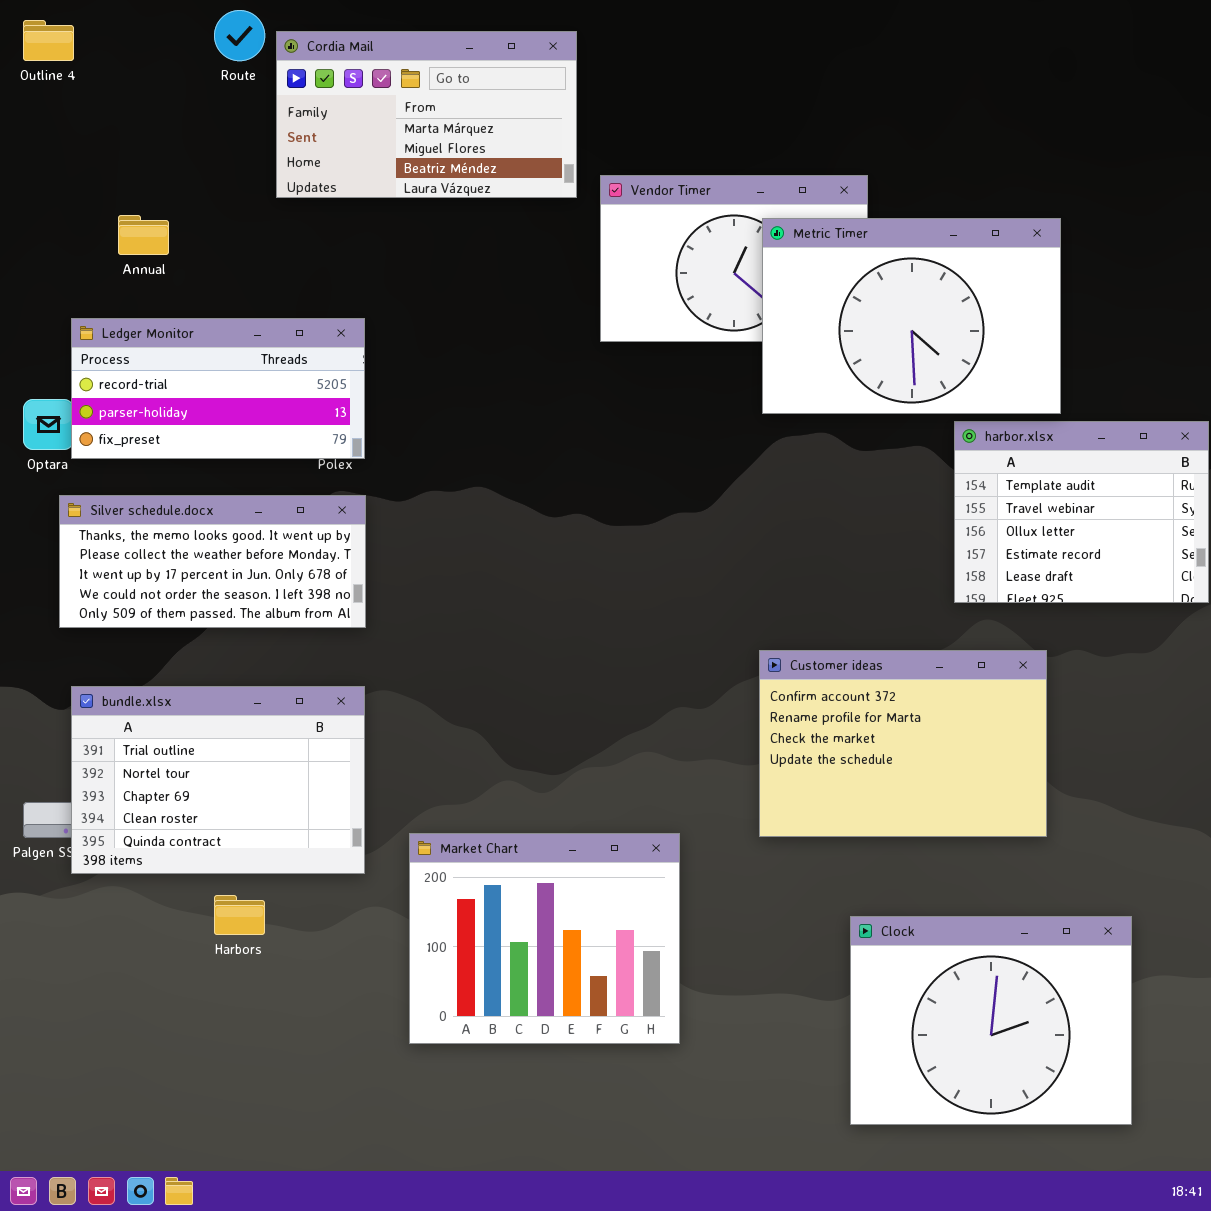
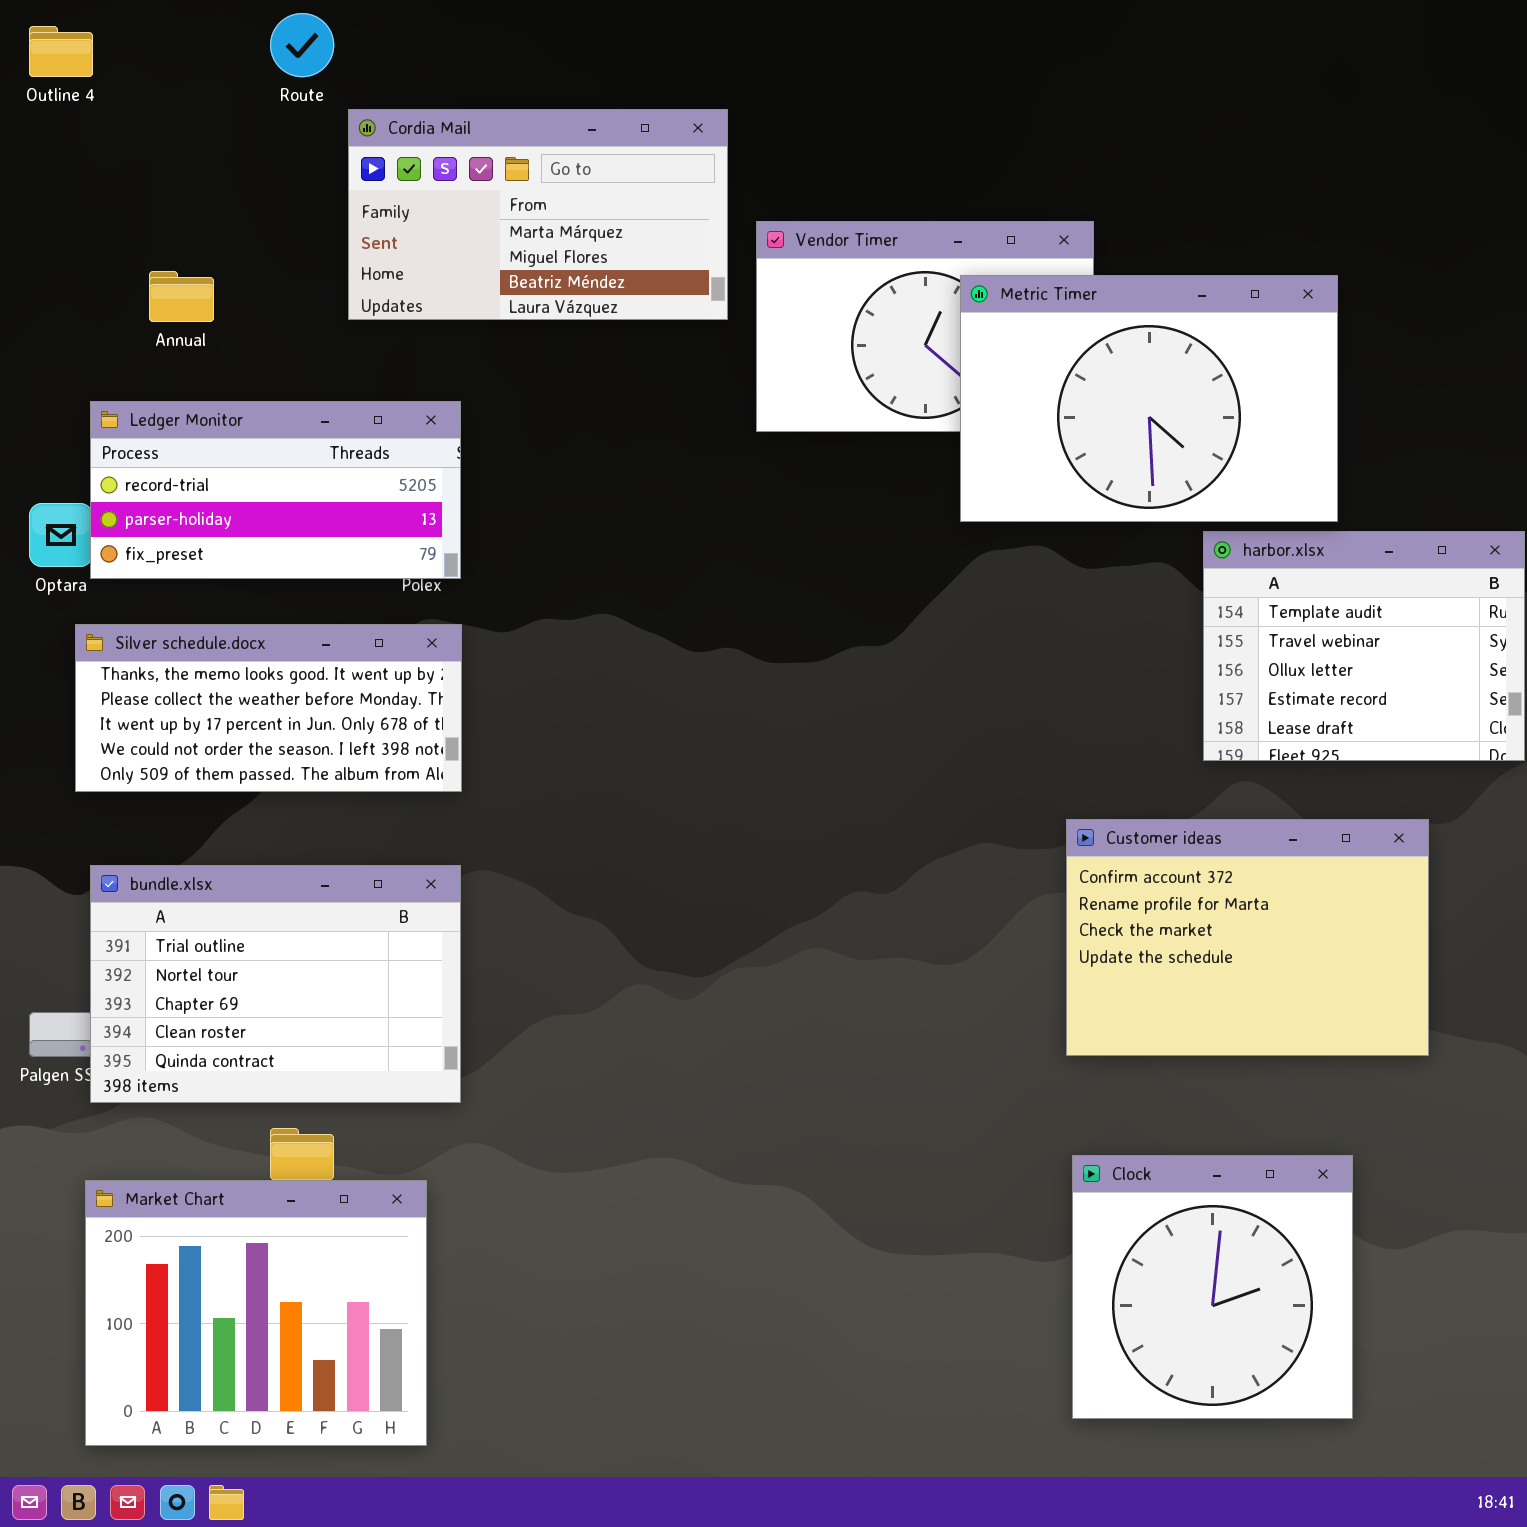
Cordia Mail: [276,31,577,198] -> [348,109,728,320], moved
Customer ideas: [759,650,1047,837] -> [1066,819,1429,1056], moved
Market Chart: [409,833,680,1044] -> [85,1180,427,1446], moved
Clock: [850,916,1132,1125] -> [1072,1155,1353,1419], resized

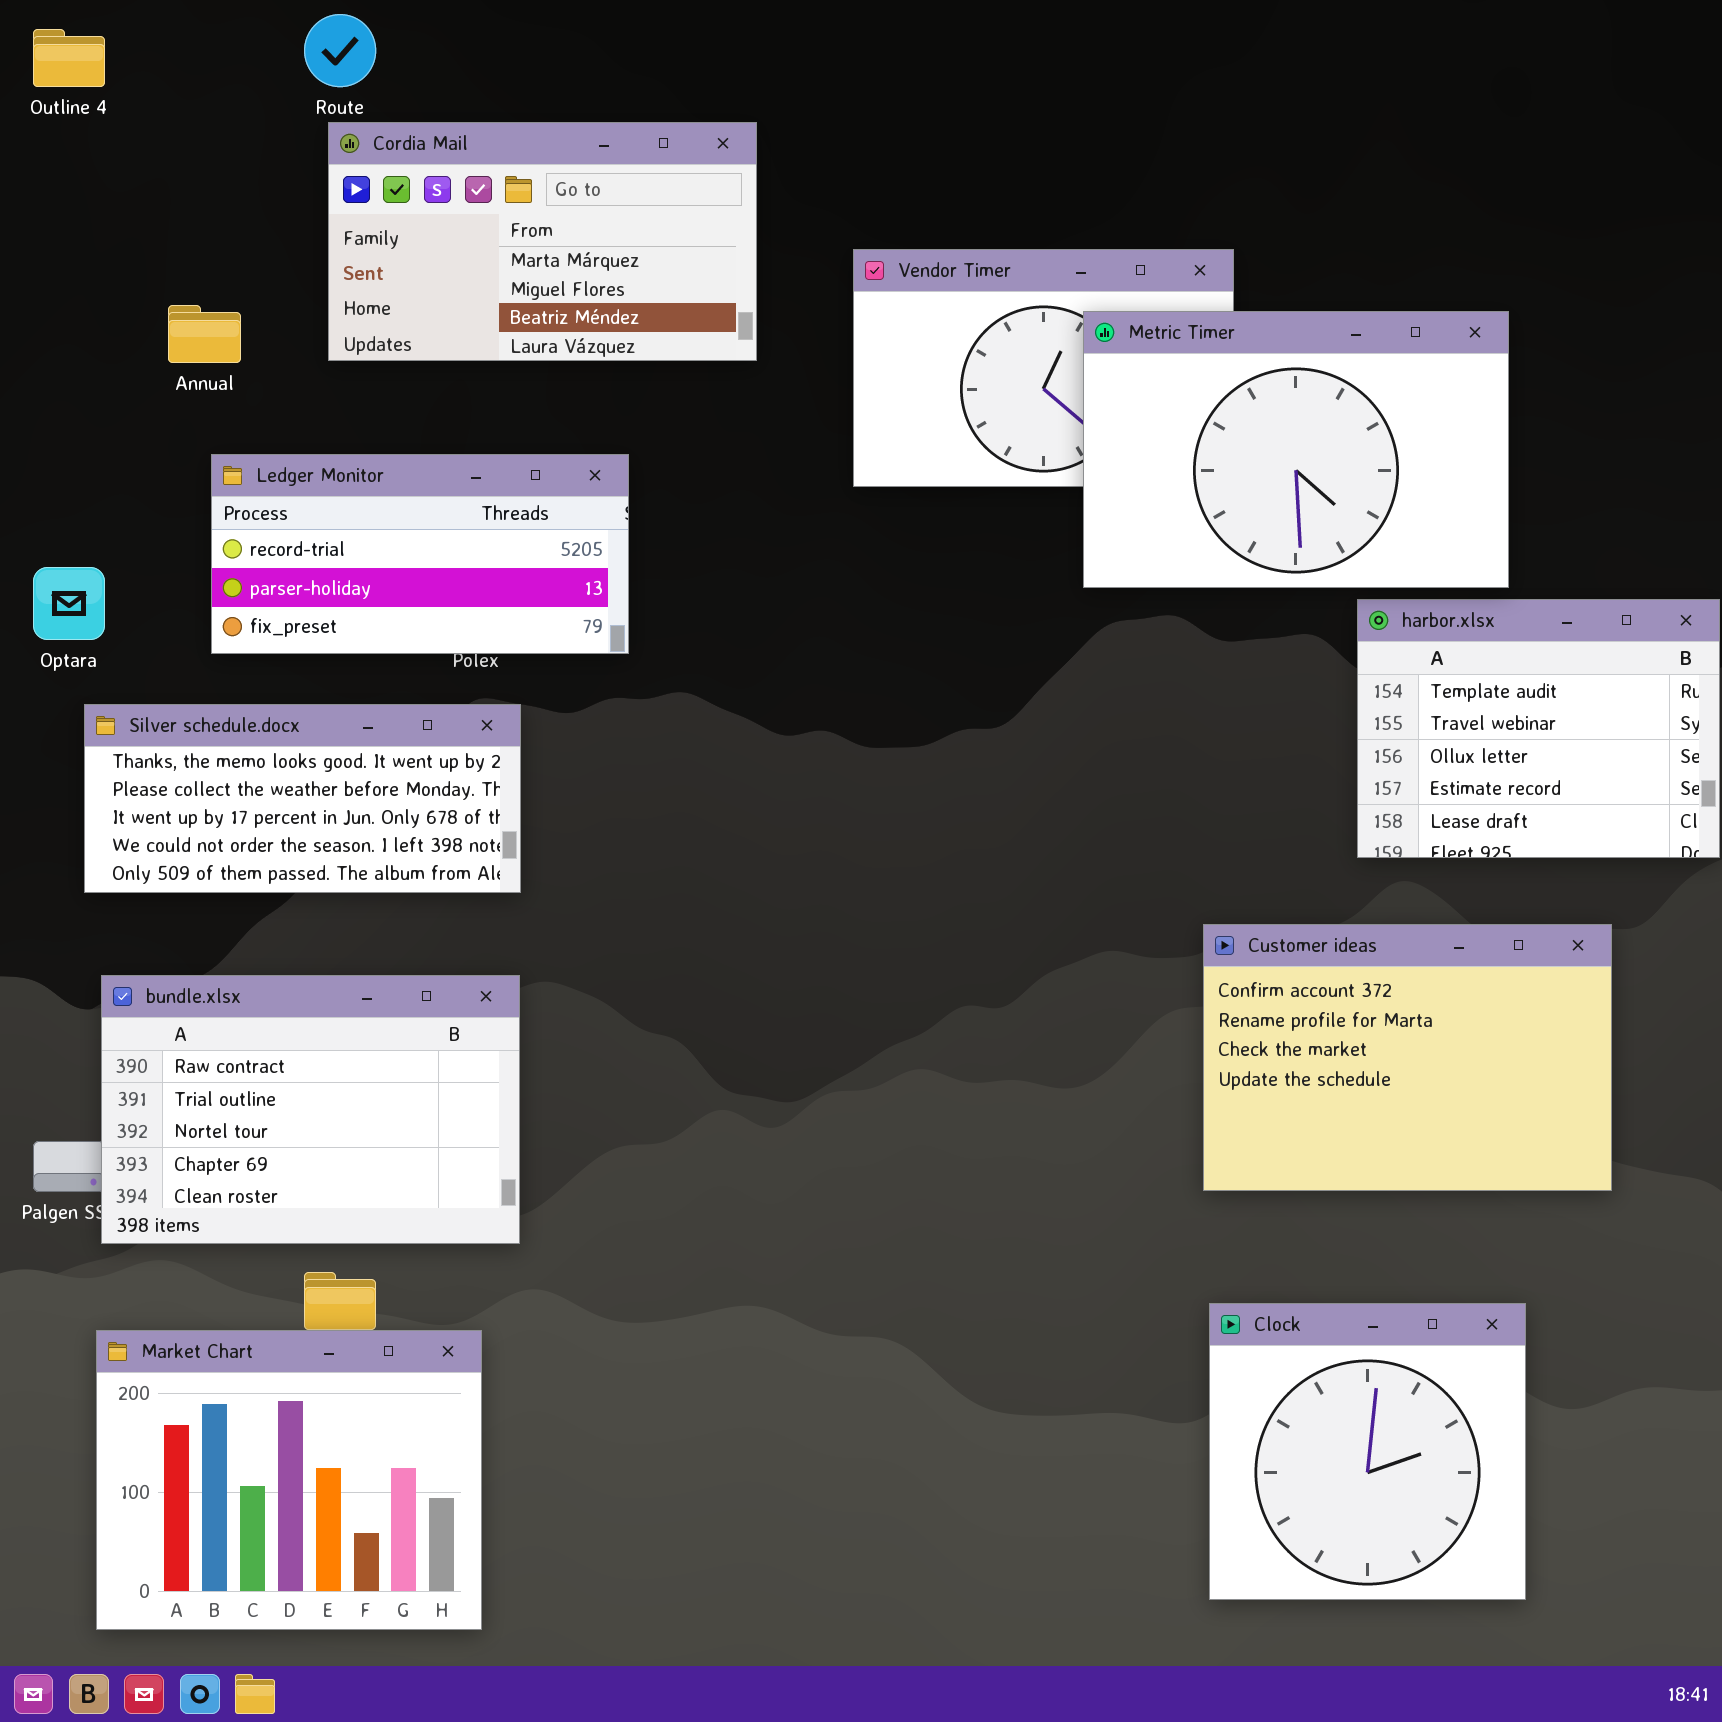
Cordia Mail: [348,109,728,320] -> [328,122,757,361], moved
Ledger Monitor: [90,401,461,579] -> [211,454,629,654], moved
bundle.xlsx: [90,865,461,1103] -> [101,975,520,1244], scrolled up 1 row

